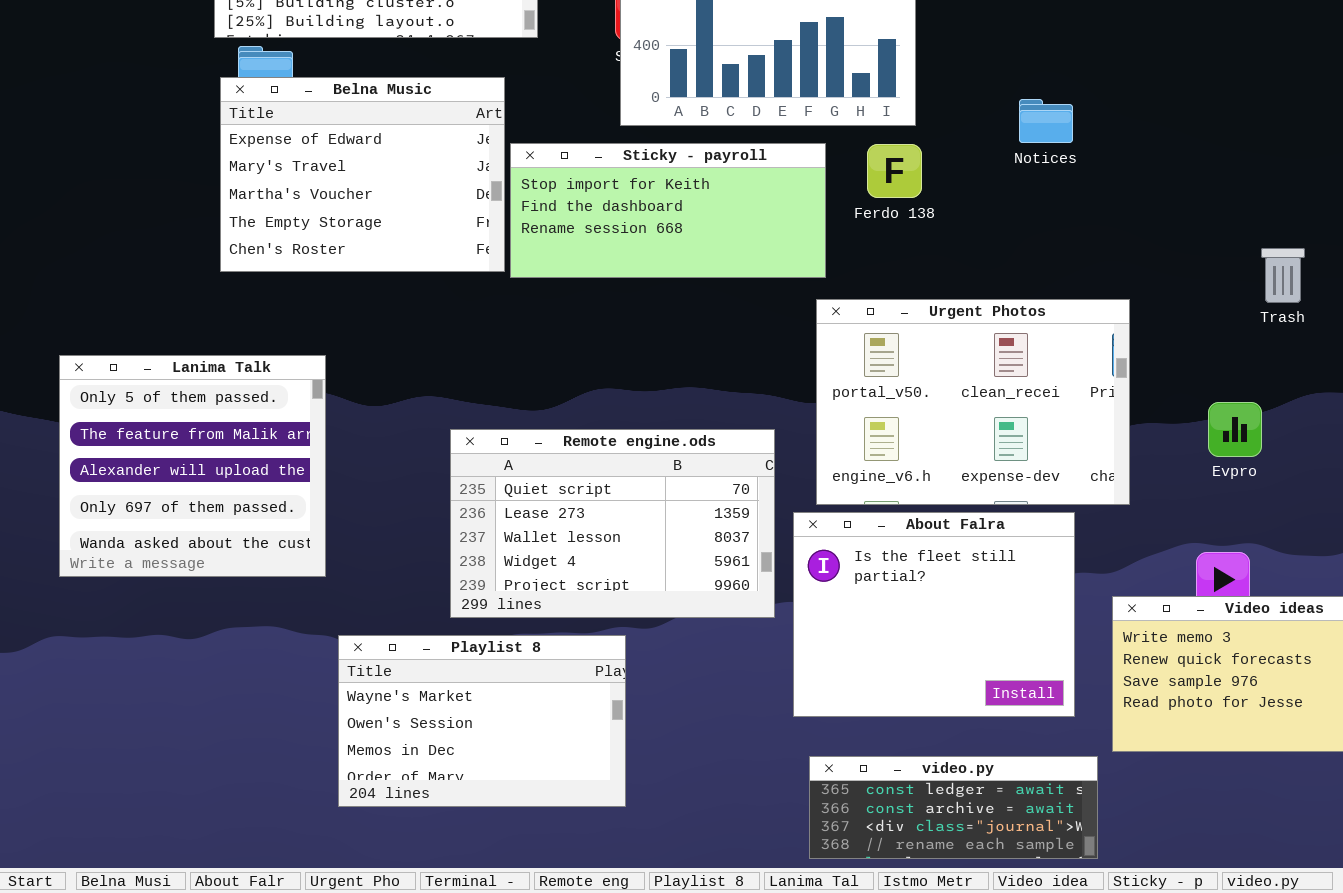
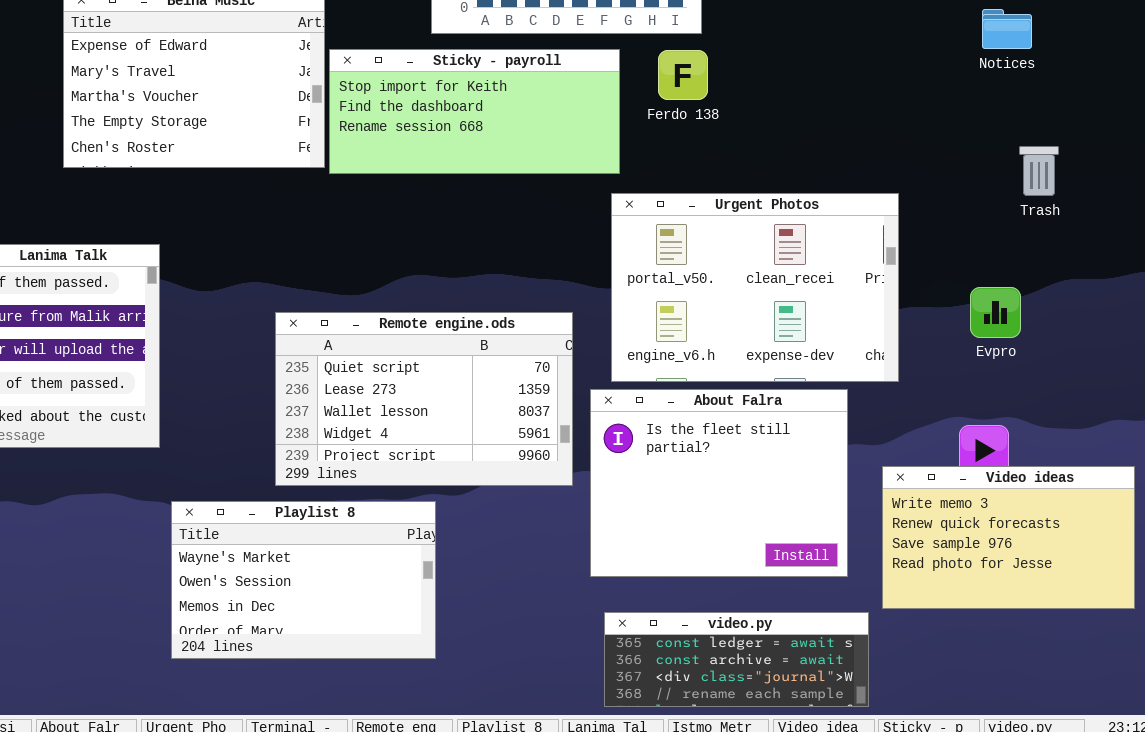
Notices: [1019,99,1073,143] -> [982,9,1032,49], moved

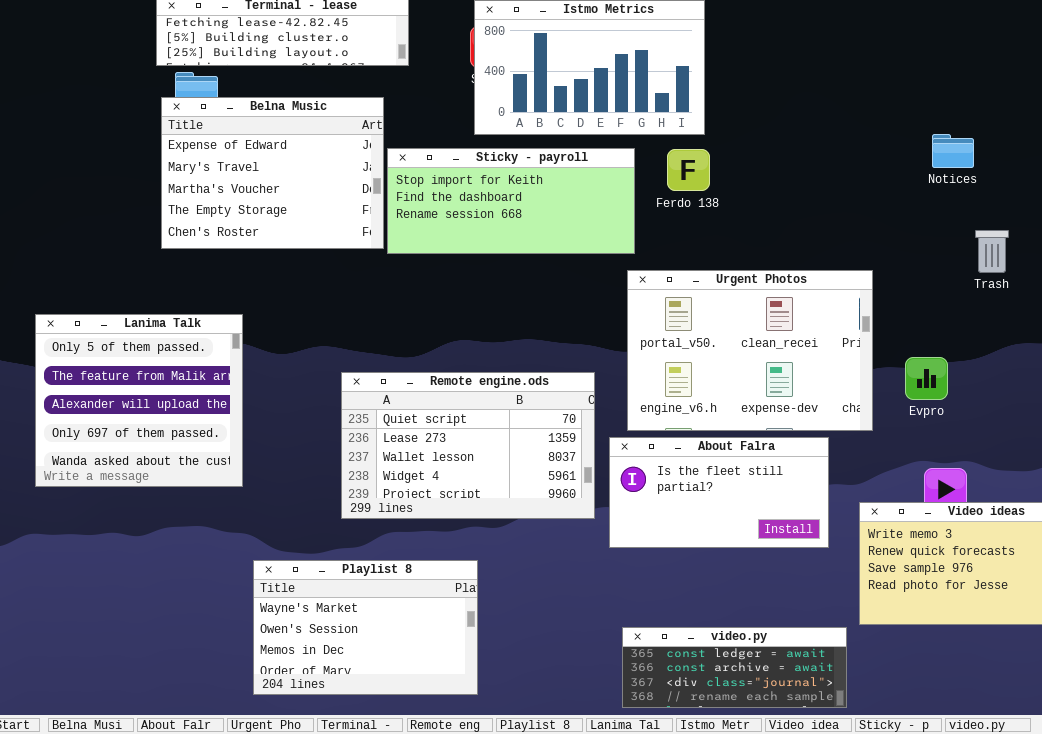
Notices: [982,9,1032,49] -> [932,134,974,168], moved
Evpro: [970,287,1021,338] -> [905,357,948,400], moved
About Falra: [590,389,848,577] -> [609,437,829,548], resized
Playlist 8: [171,501,436,659] -> [253,560,478,695], moved

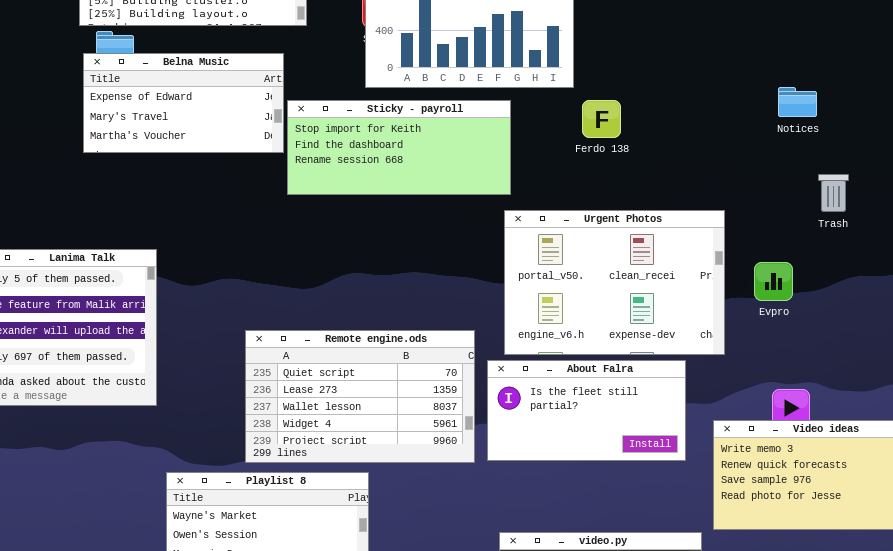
Belna Music: [161,97,384,249] -> [83,53,284,153], resized
Ferdo 138: [667,149,710,191] -> [582,100,621,138], moved
Evpro: [905,357,948,400] -> [754,262,793,301], moved
Remote engine.ods: [341,372,595,519] -> [245,330,475,463], moved

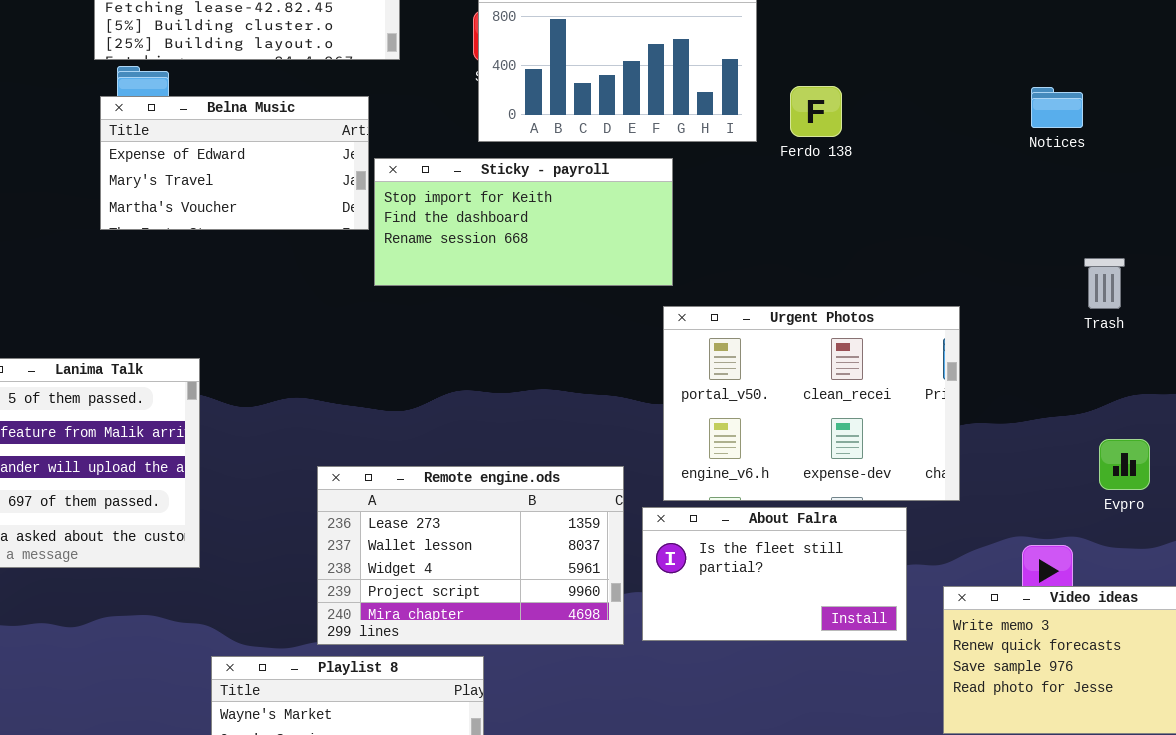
Notices: [778,87,817,117] -> [1031,87,1083,128], moved
Ferdo 138: [582,100,621,138] -> [790,86,842,137], moved
Evpro: [754,262,793,301] -> [1099,439,1150,490], moved
Remote engine.ods: [245,330,475,463] -> [317,466,624,645], scrolled down 1 row

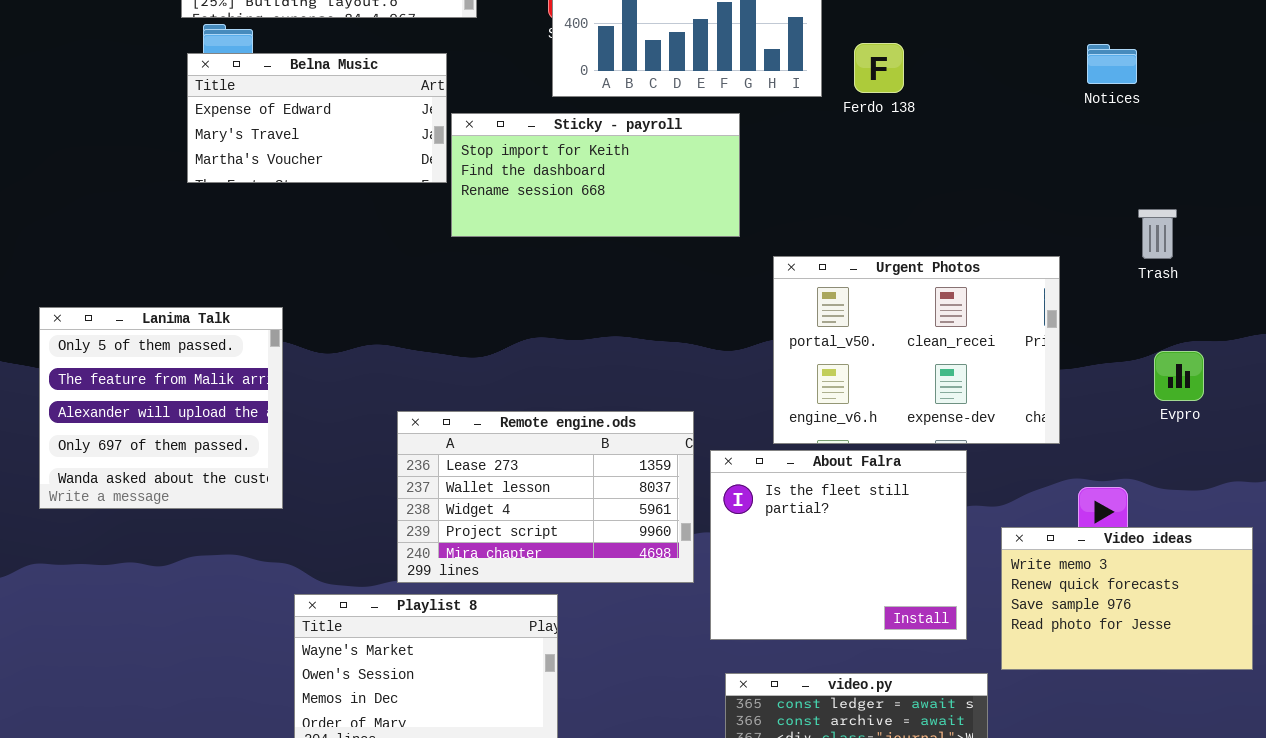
Urgent Photos: [663,306,960,501] -> [773,256,1060,444], moved
Evpro: [1099,439,1150,490] -> [1154,351,1204,401], moved
About Falra: [642,507,907,641] -> [710,450,967,640], resized

